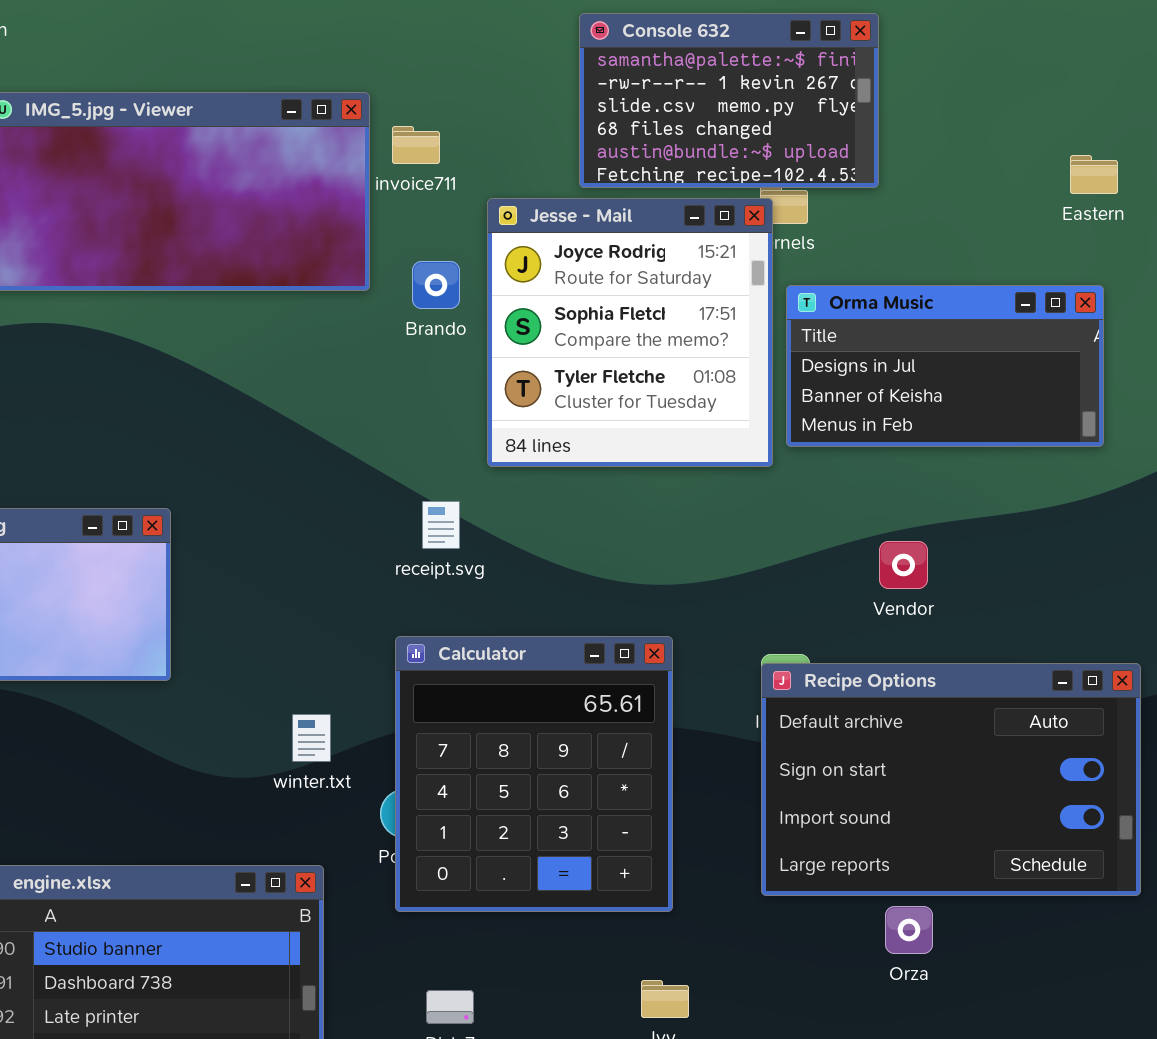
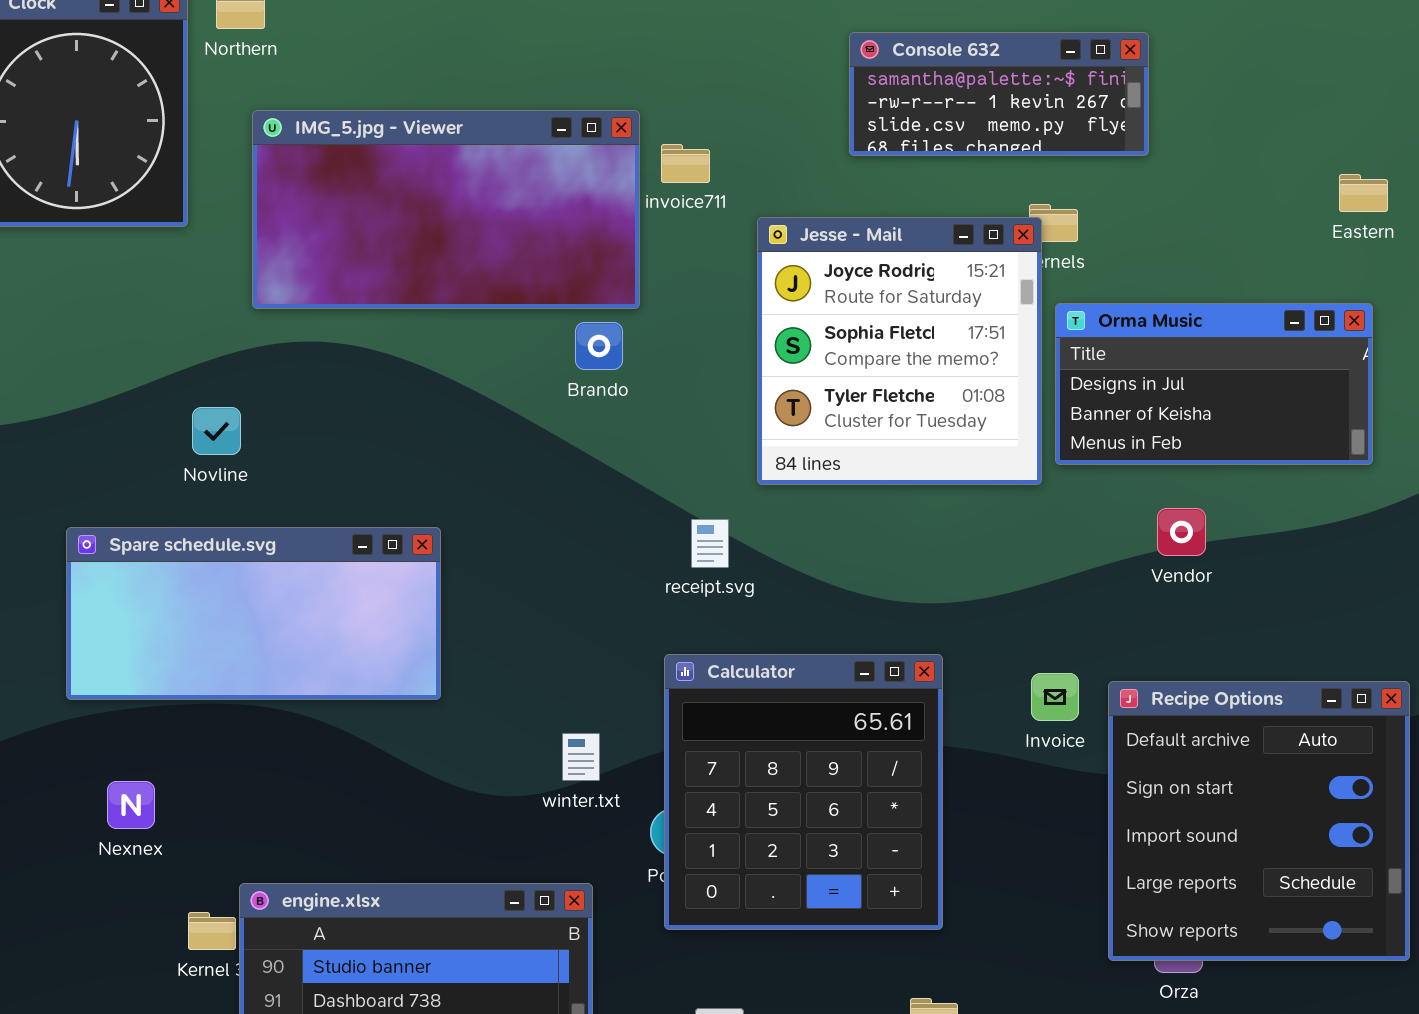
Console 632: [579,13,879,188] -> [849,32,1149,156], resized
Brando: [412,261,460,309] -> [575,322,623,370], moved
Vendor: [879,541,928,589] -> [1157,508,1206,556], moved
Recipe Options: [761,663,1141,896] -> [1108,681,1410,961], resized

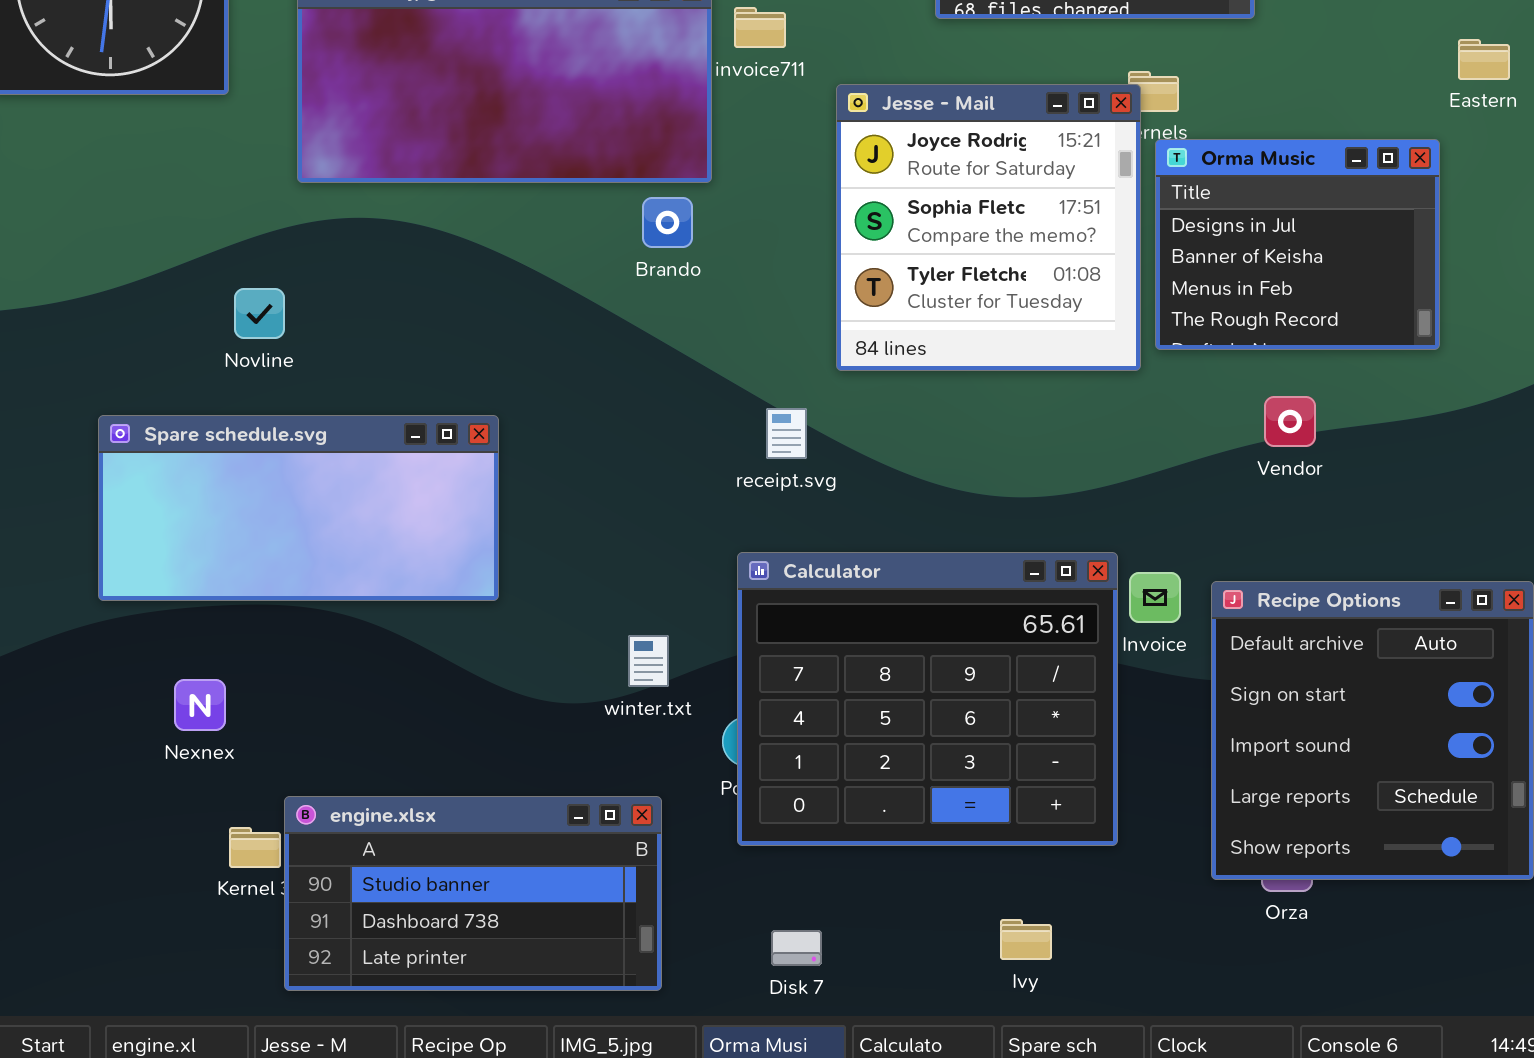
Orma Music: [1055,303,1373,465] -> [1155,139,1440,350], resized
Calculator: [664,654,943,930] -> [737,552,1118,846], resized
Nexnex: [107,781,155,829] -> [174,679,226,731], moved

